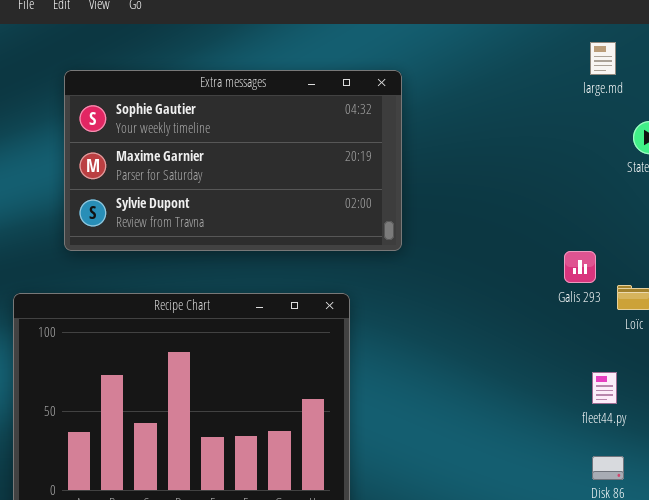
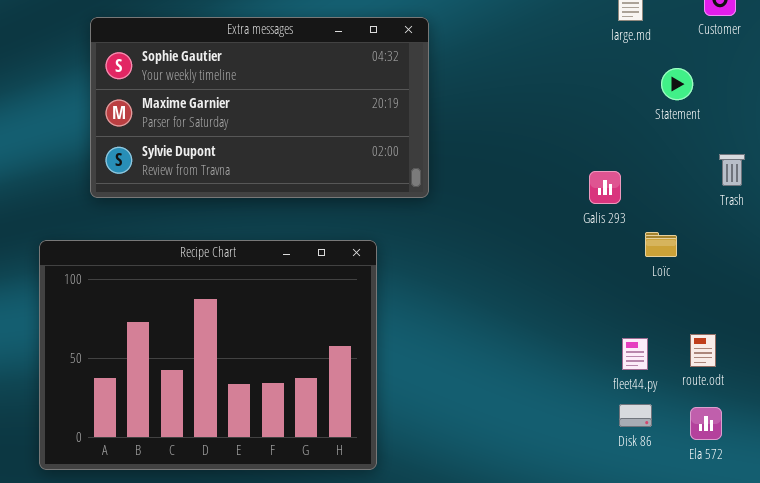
Galis 293: [564,251,596,283] -> [589,171,621,204], moved
fleet44.py: [592,372,617,404] -> [622,338,648,370], moved

